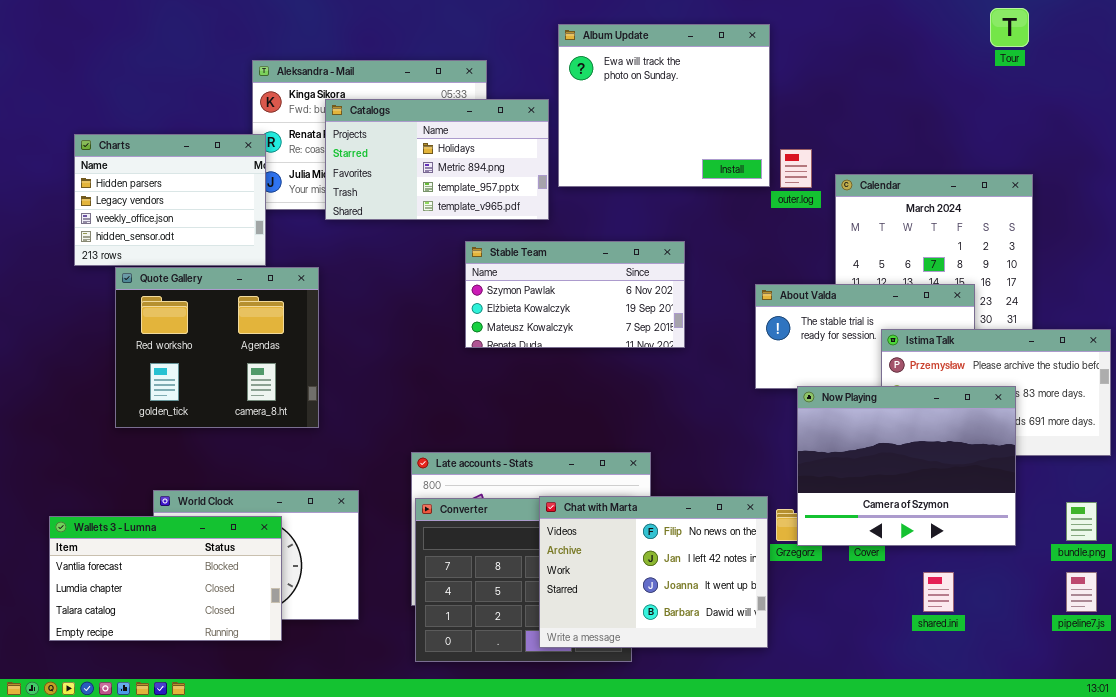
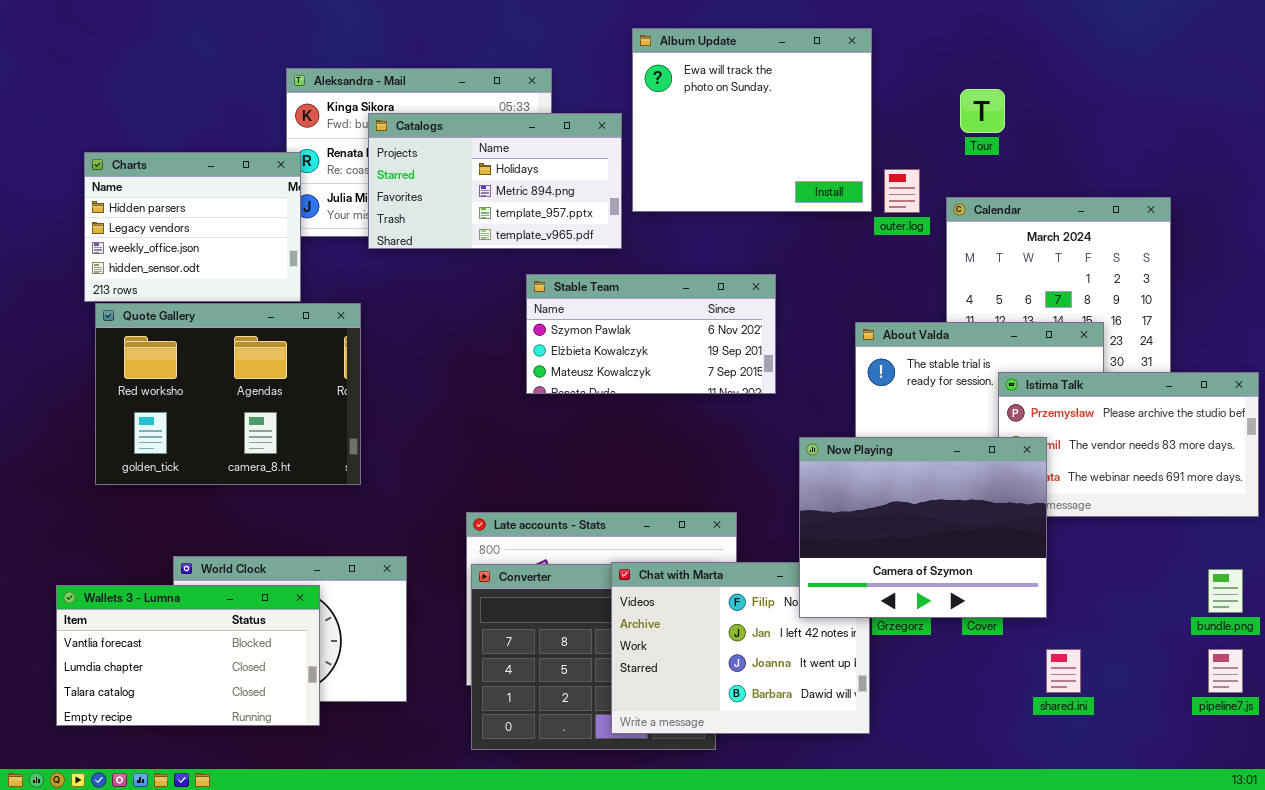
Tour: [990,8,1029,47] -> [960,89,1005,133], moved
Quote Gallery: [115,267,319,428] -> [95,303,361,485], resized
Now Playing: [797,386,1016,546] -> [799,437,1047,618], moved

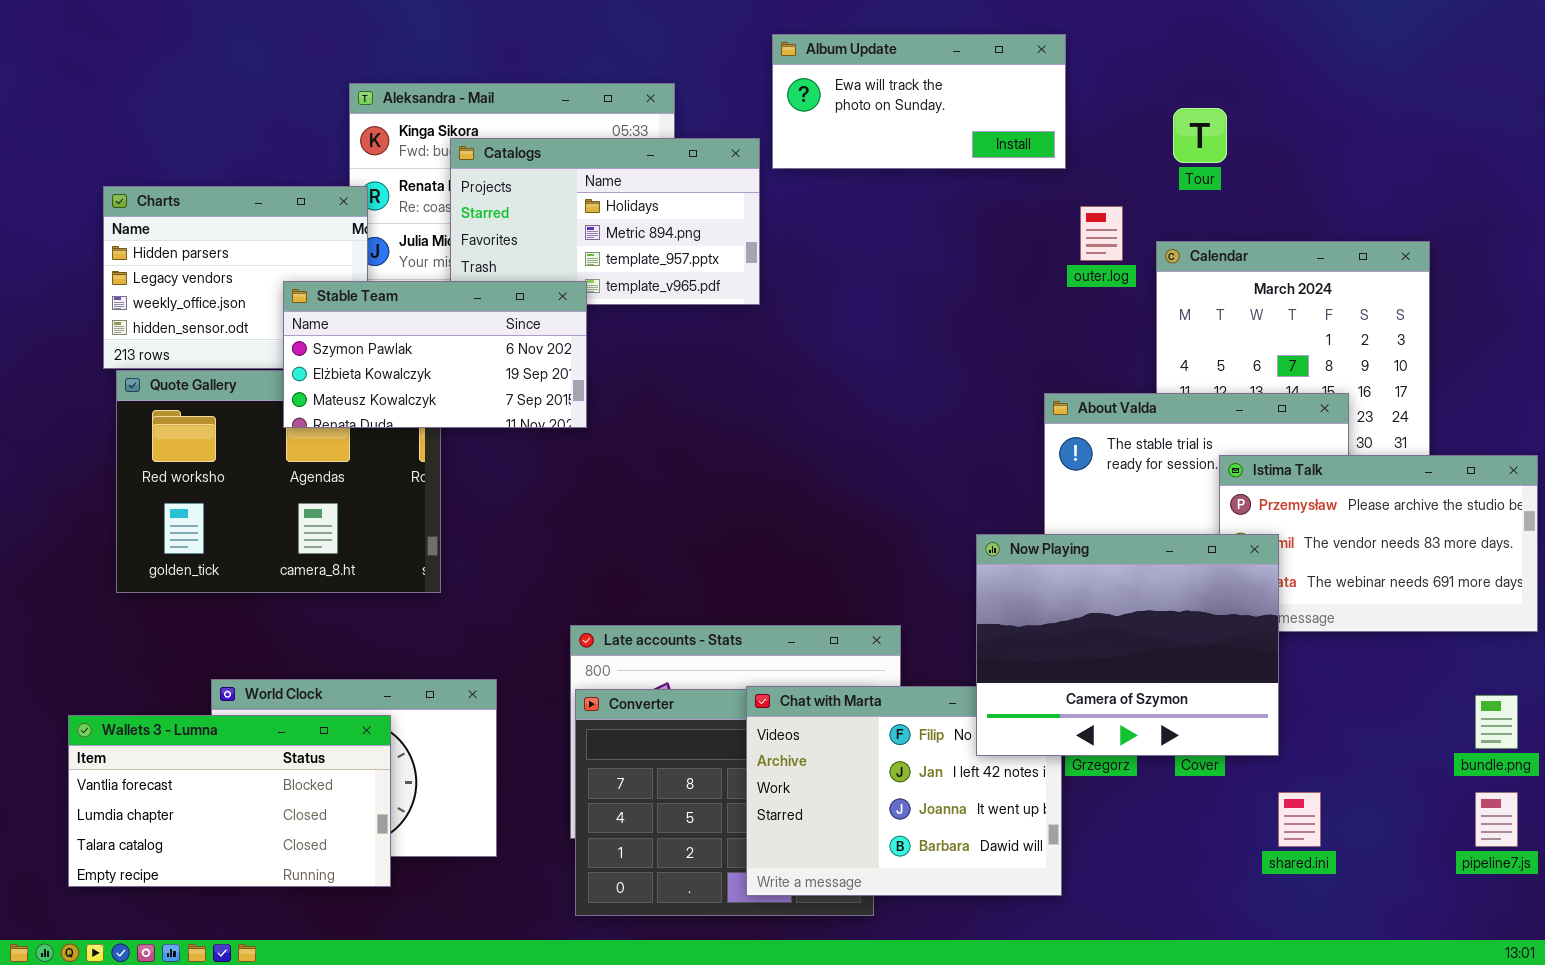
Album Update: [632,28,872,212] -> [772,34,1066,169], resized
Stable Team: [526,274,776,394] -> [283,281,587,428], moved

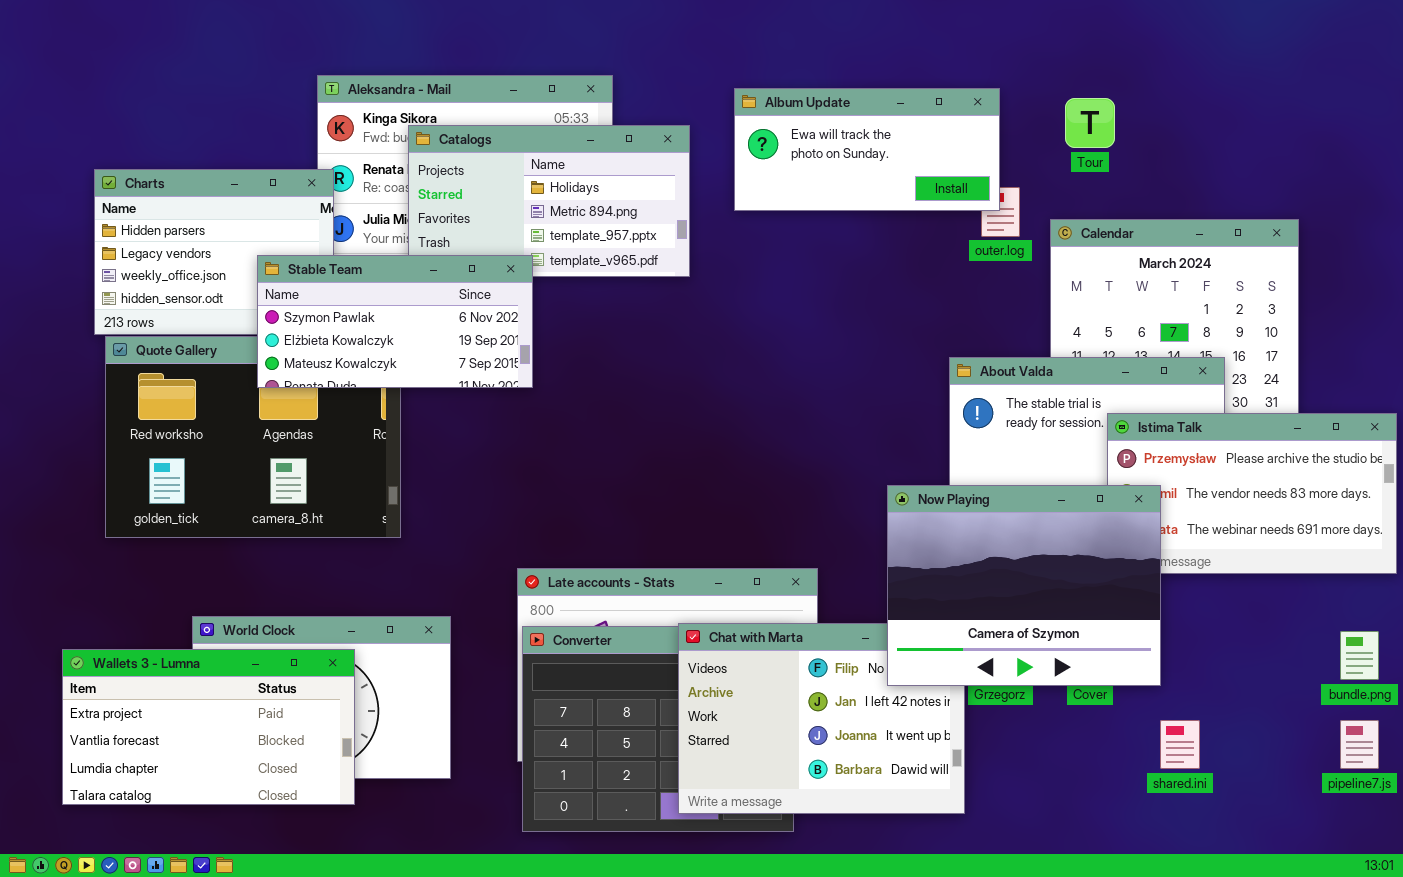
Album Update: [772,34,1066,169] -> [734,88,1000,211], moved
Wallets 3 - Lumna: [68,715,391,887] -> [62,649,355,805], scrolled up 1 row

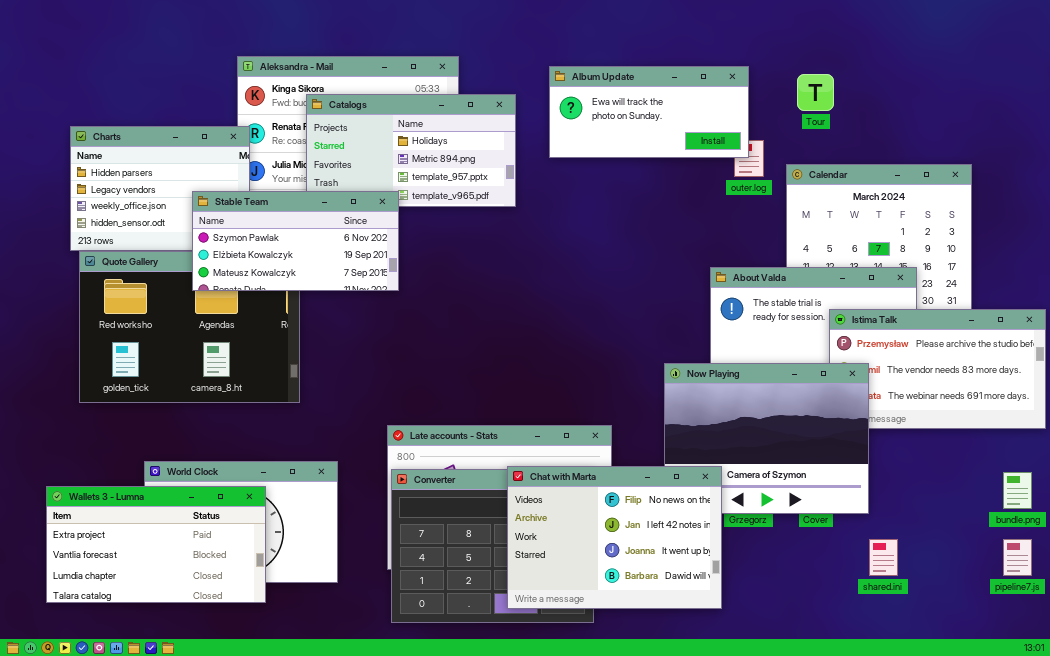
Chat with Marta: [678,623,965,814] -> [507,466,722,609], raised

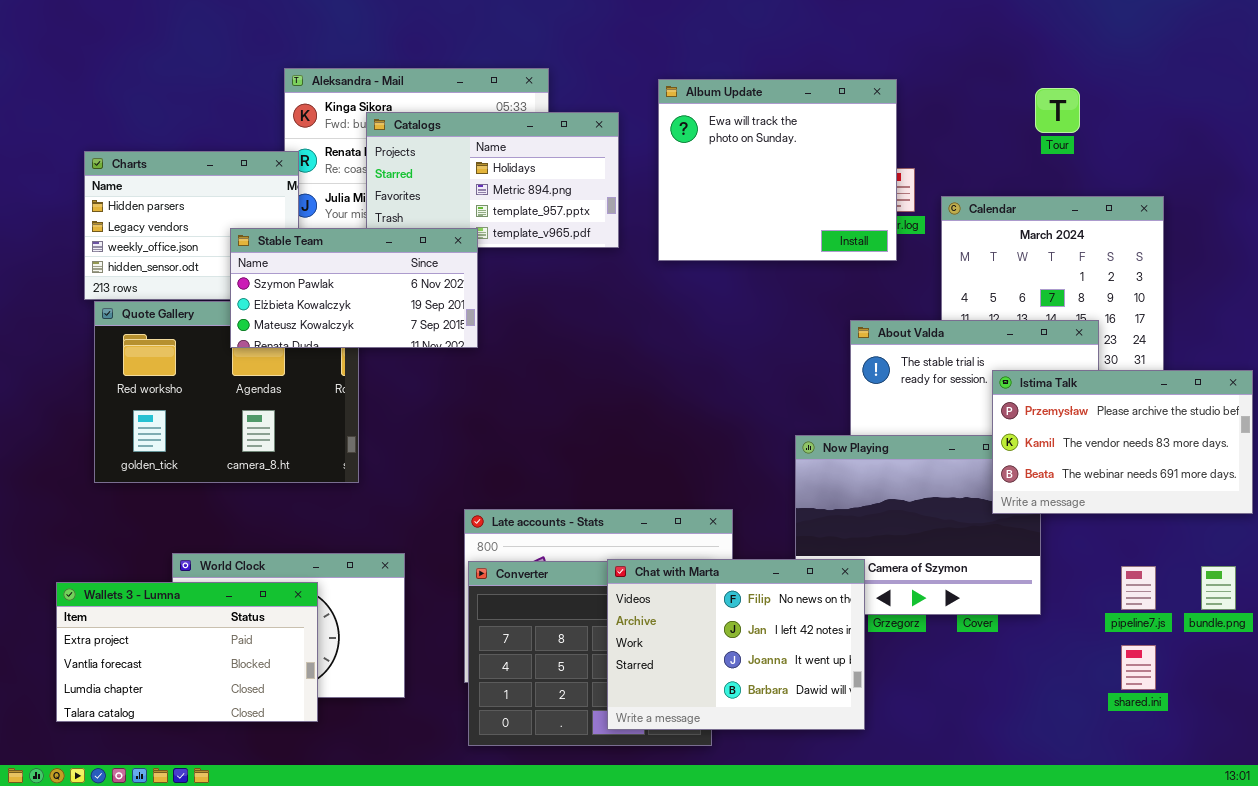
Album Update: [549,66,749,158] -> [658,79,897,261], resized
Tour: [797,74,834,111] -> [1035,88,1080,133], moved
Istima Talk: [829,309,1046,429] -> [992,370,1253,514], raised
shared.ini: [869,539,898,576] -> [1121,645,1156,690], moved
pipeline7.js: [1003,539,1032,576] -> [1121,566,1156,610], moved

